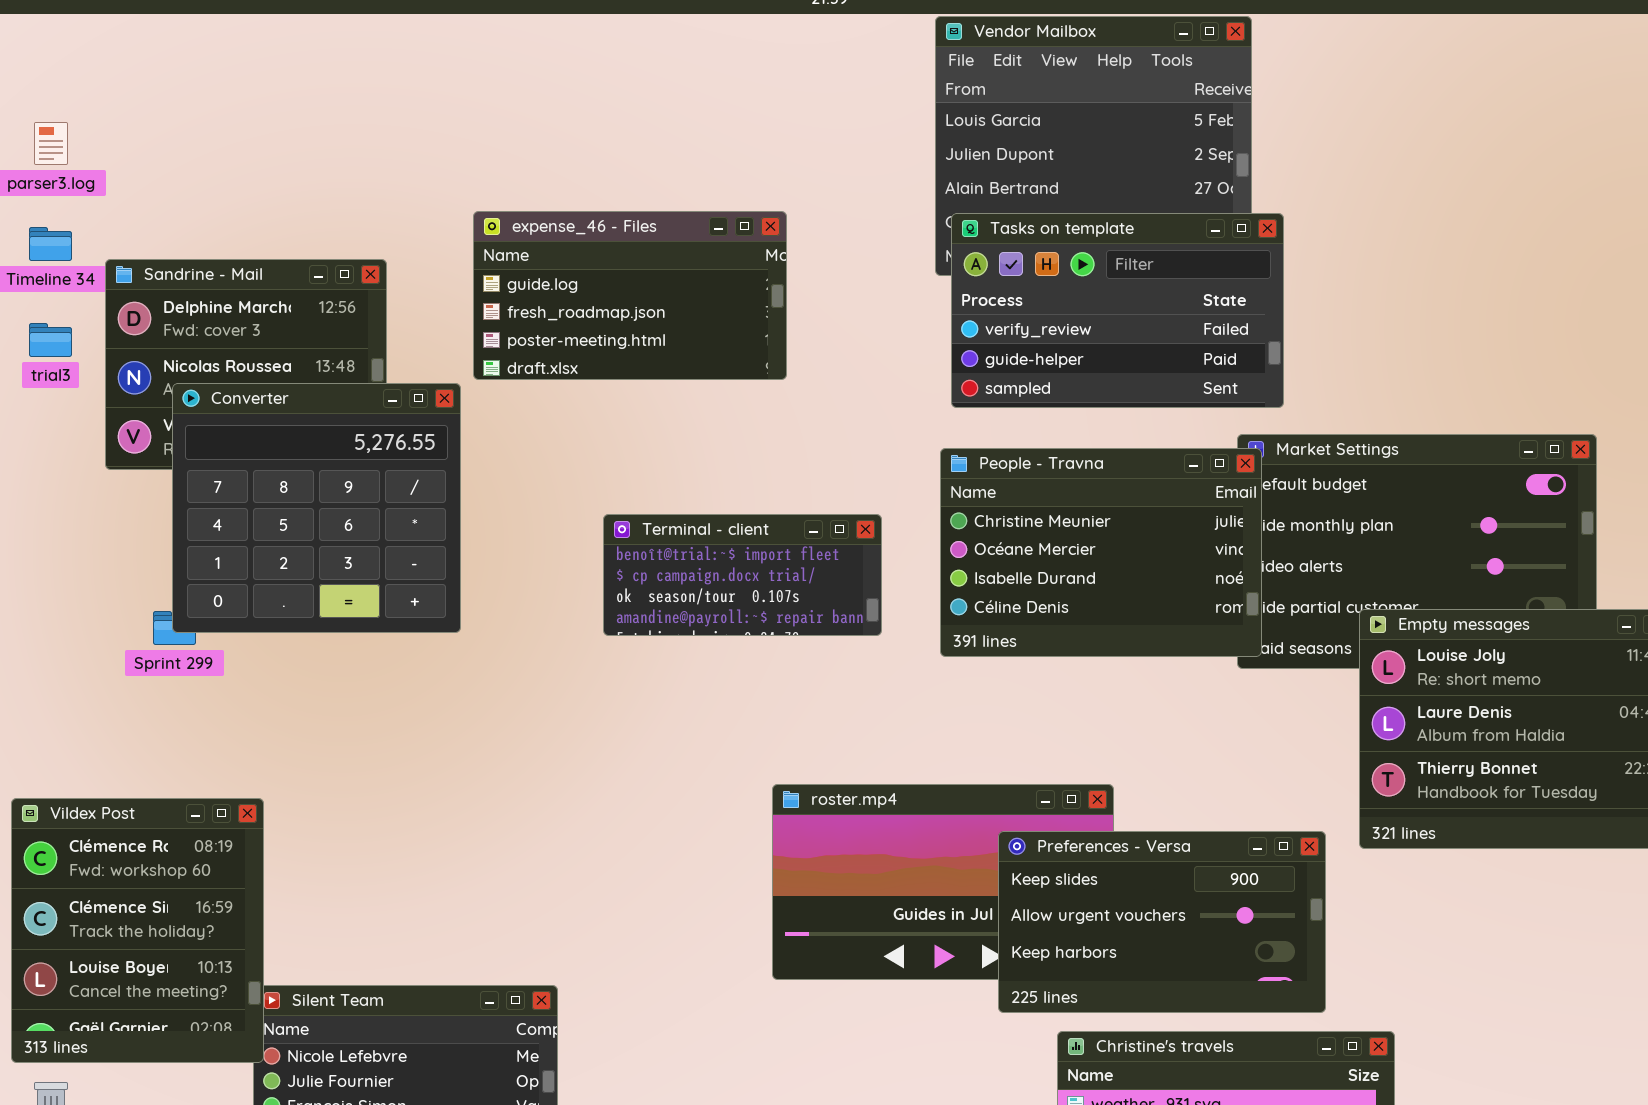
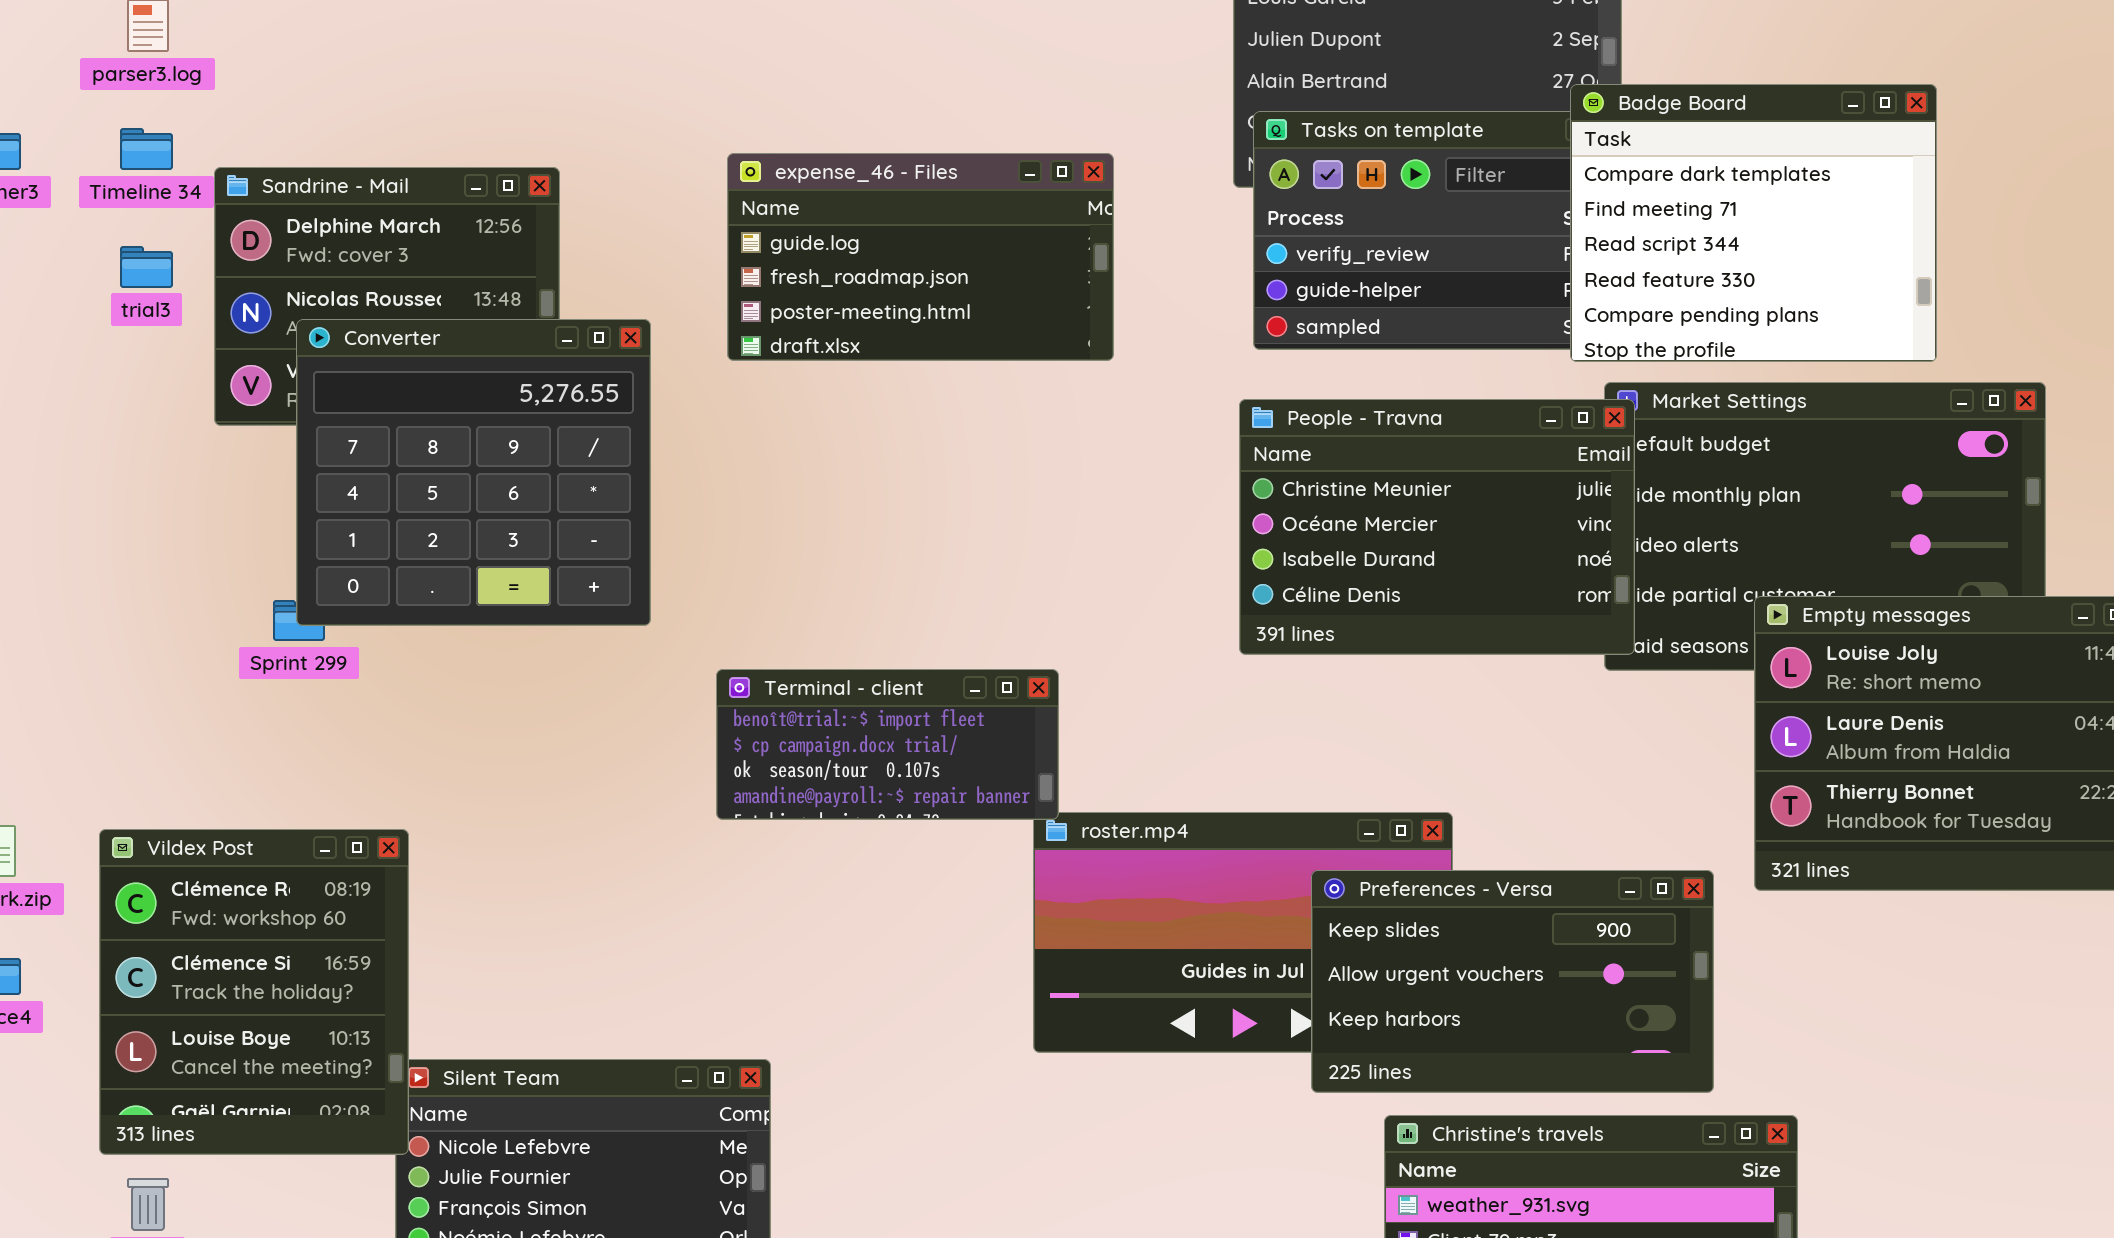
Badge Board: none -> [1570,84,1937,362], opened
expense_46 - Files: [473,211,787,380] -> [727,153,1114,361], moved
Terminal - client: [603,514,882,636] -> [716,669,1059,820], moved

